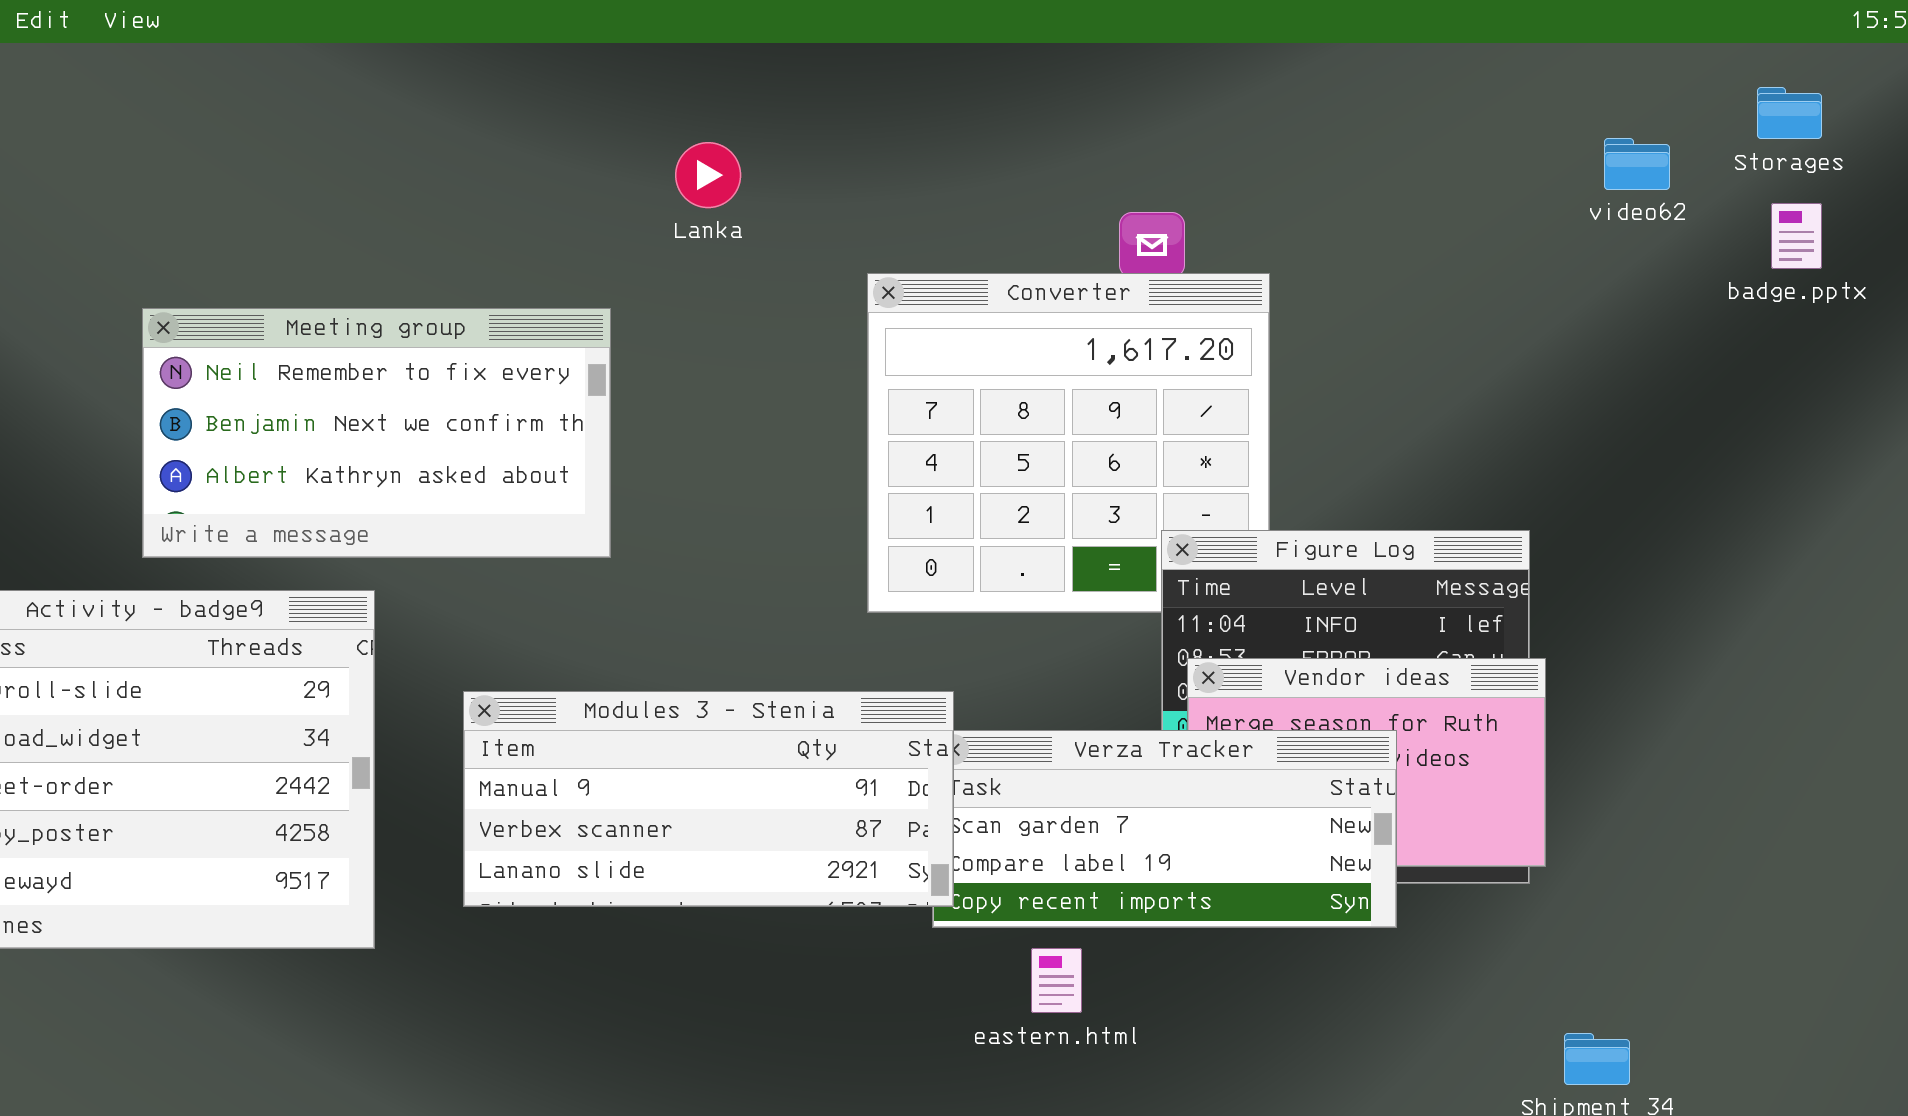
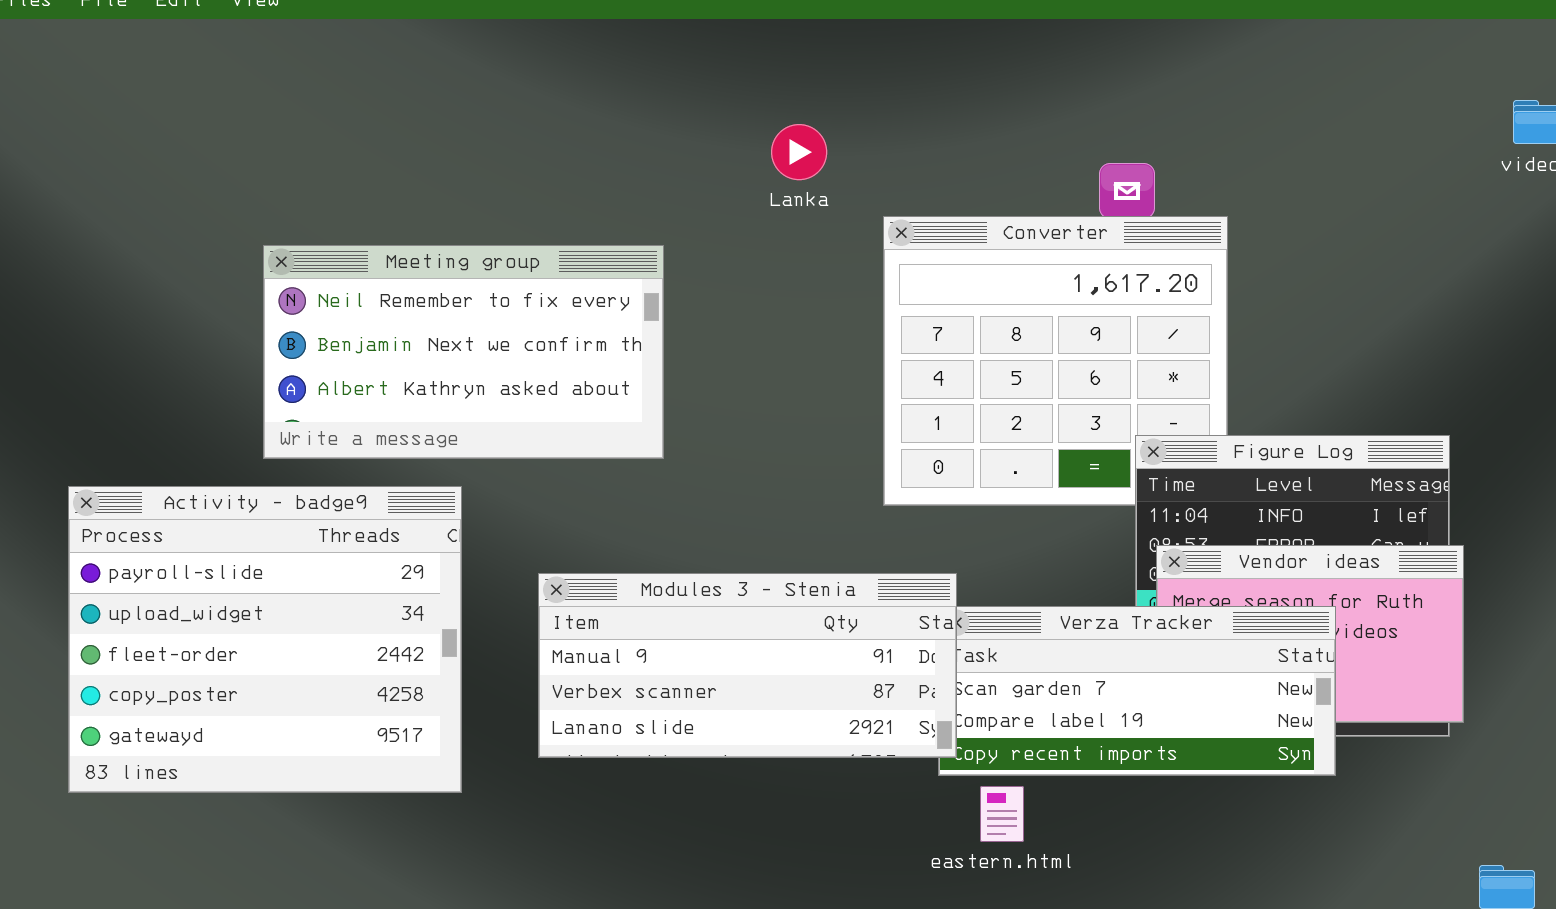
Lanka: [675,142,741,208] -> [771,124,827,180], moved
eastern.html: [1031,948,1082,1013] -> [980,786,1024,842], moved

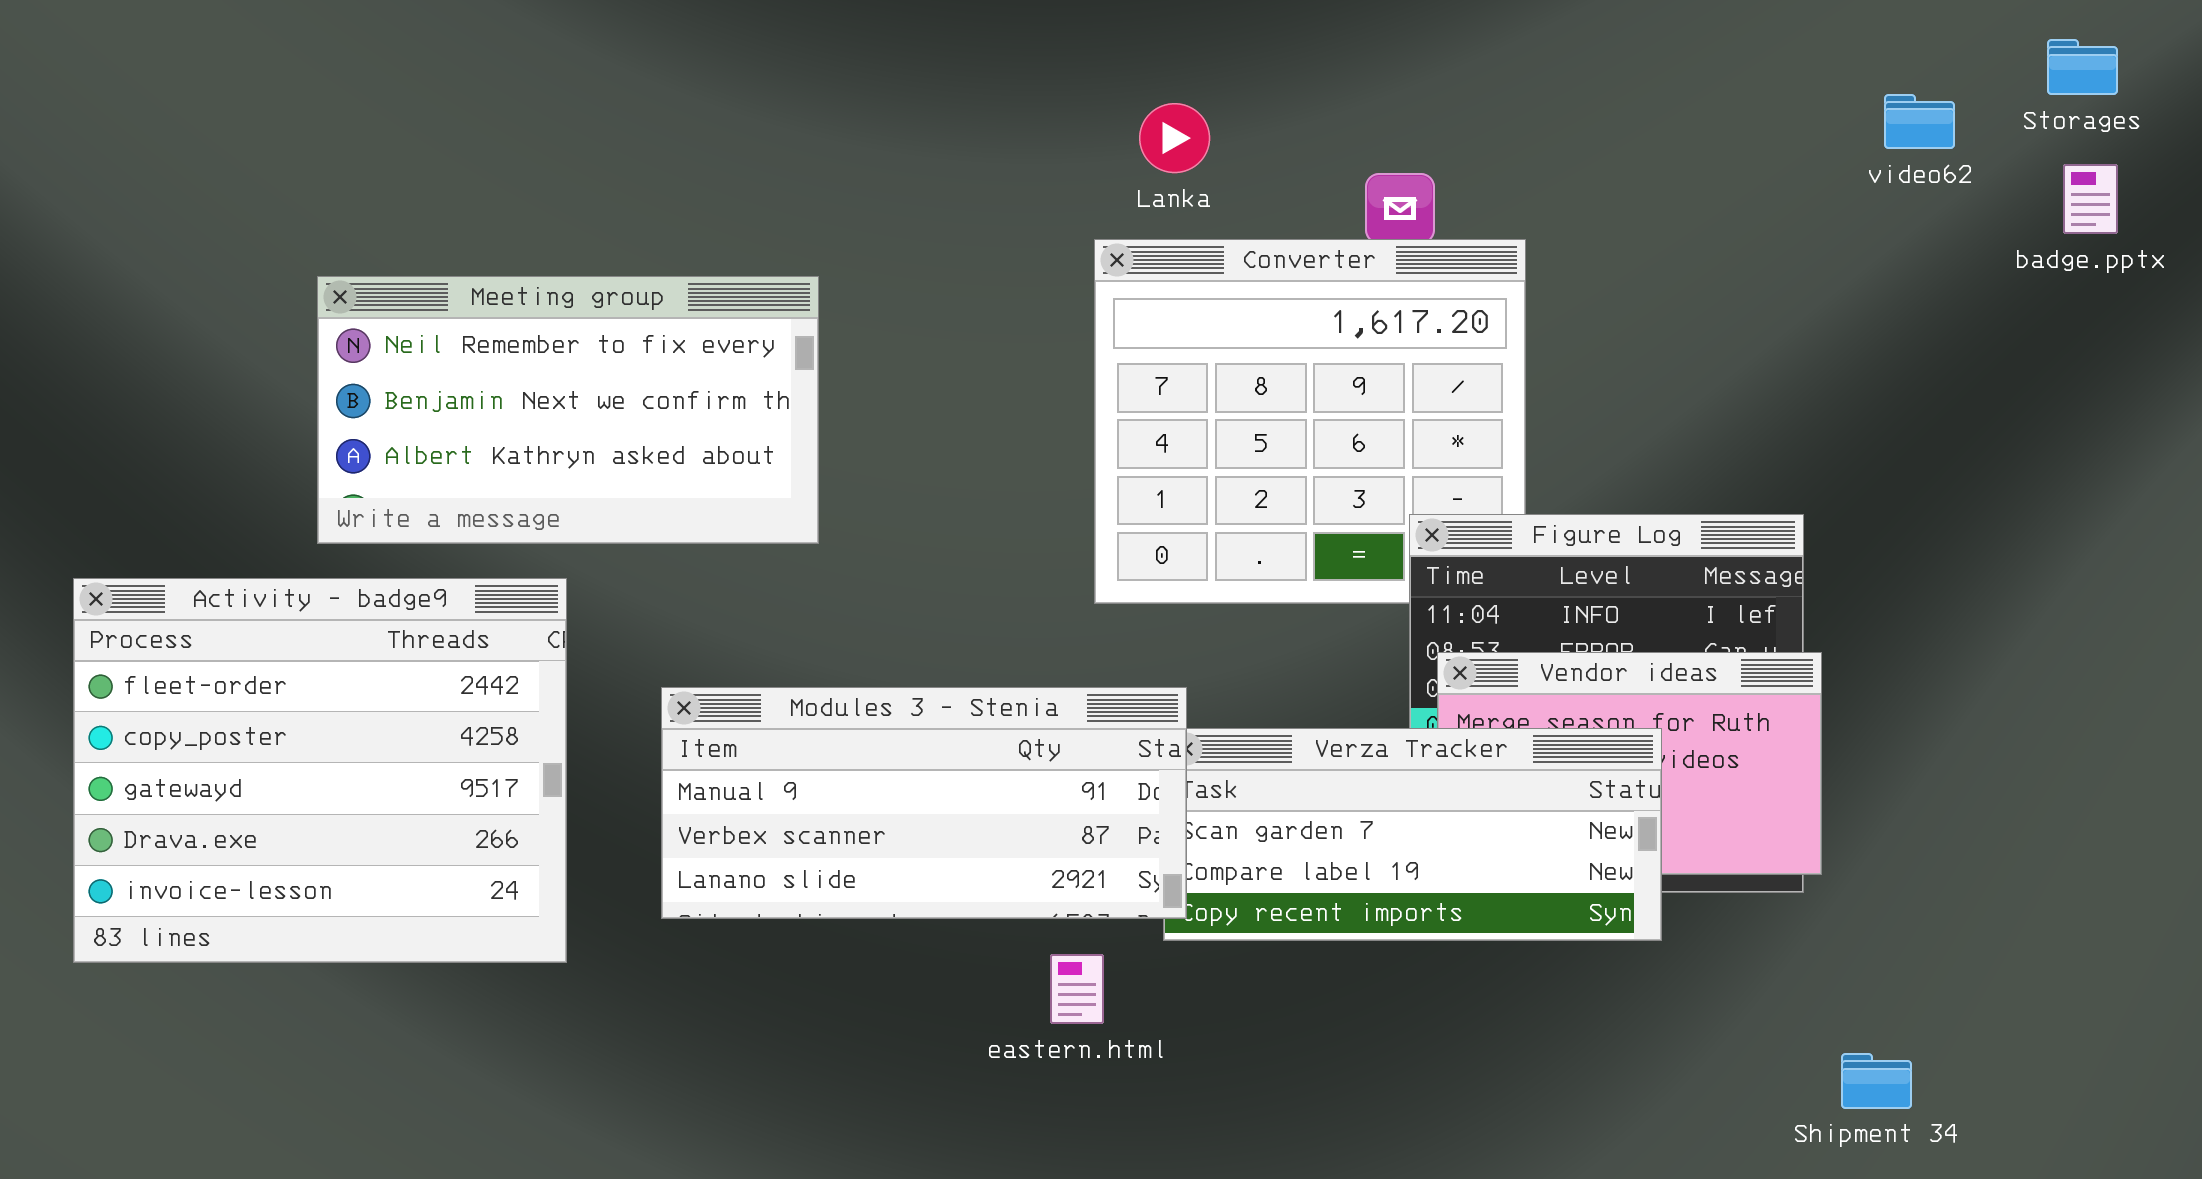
Lanka: [771,124,827,180] -> [1139,103,1210,173], moved
Activity - badge9: [68,486,462,793] -> [73,578,567,963], scrolled down 2 rows
eastern.html: [980,786,1024,842] -> [1050,954,1104,1024], moved

